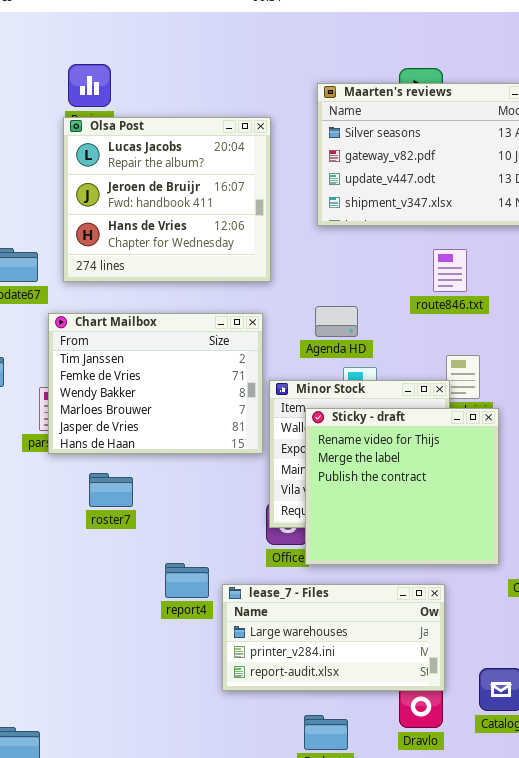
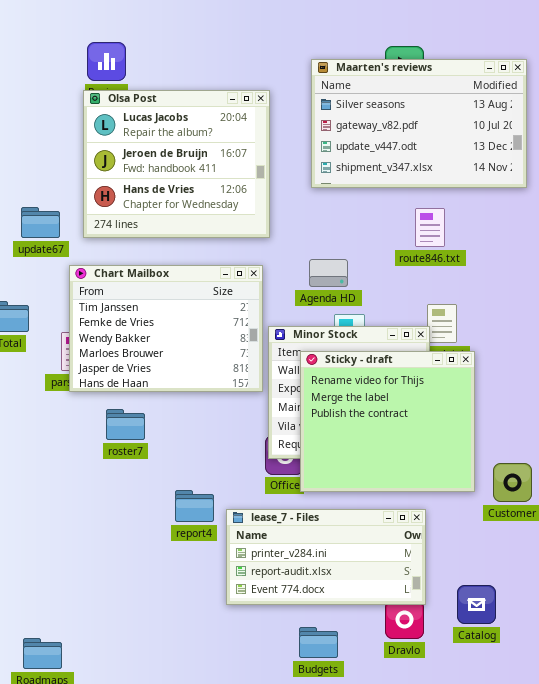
lease_7 - Files: [222,584,445,691] -> [226,509,426,605], scrolled down 1 row

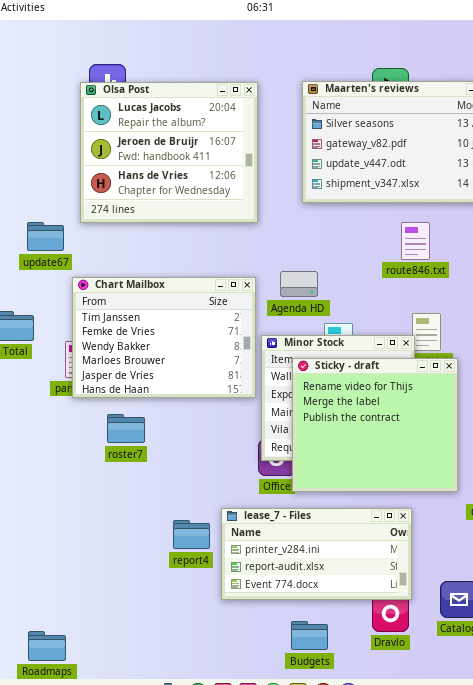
Olsa Post: [83,90,270,238] -> [80,82,258,223], moved
Agenda HD: [309,259,348,287] -> [280,271,318,297], moved
report4: [175,490,214,522] -> [173,520,210,549], moved

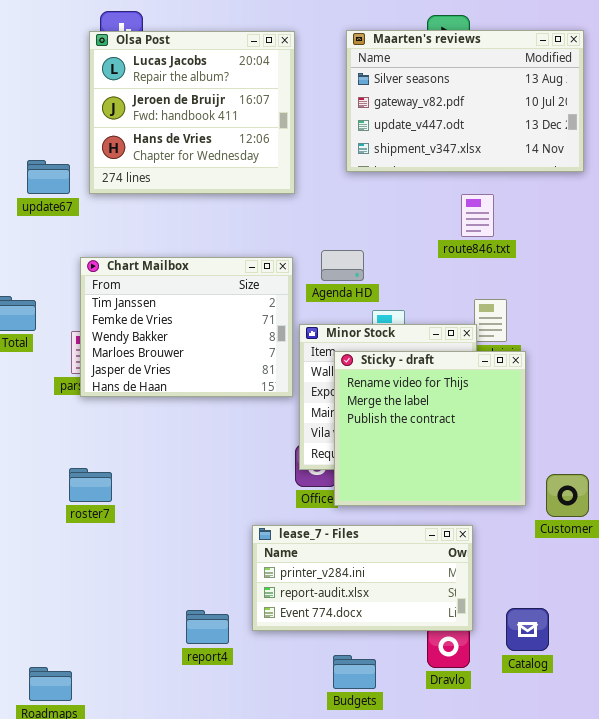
update67: [27,222,64,251] -> [27,160,70,194], moved
roster7: [107,414,145,443] -> [69,468,112,502], moved
report4: [173,520,210,549] -> [186,610,229,644], moved

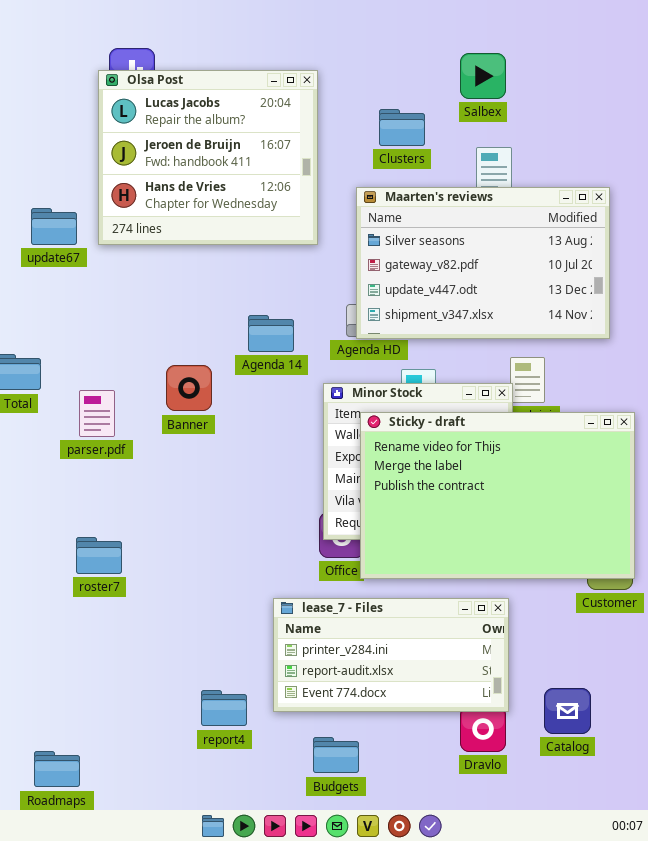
Maarten's reviews: [346,30,584,172] -> [356,187,610,339], moved
Chart Mailbox: [80,257,293,397] -> none, closed
Sticky - draft: [334,351,526,506] -> [360,412,635,579], resized
Budgets: [333,655,376,689] -> [313,737,359,773], moved

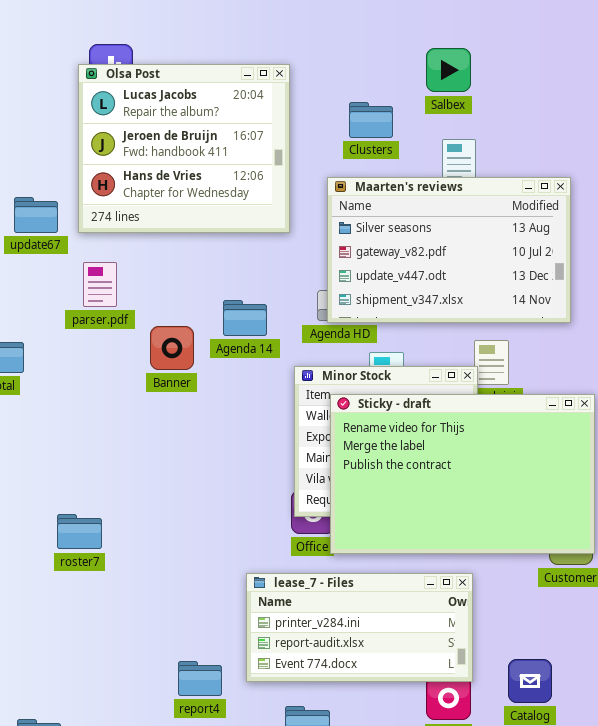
Banner: [166,365,212,411] -> [150,326,194,370], moved
parser.pdf: [79,390,115,437] -> [83,262,117,307], moved

